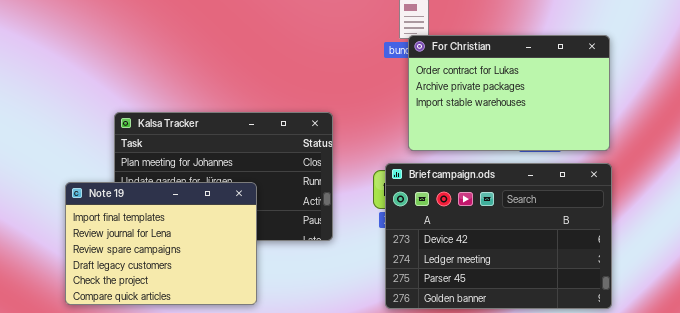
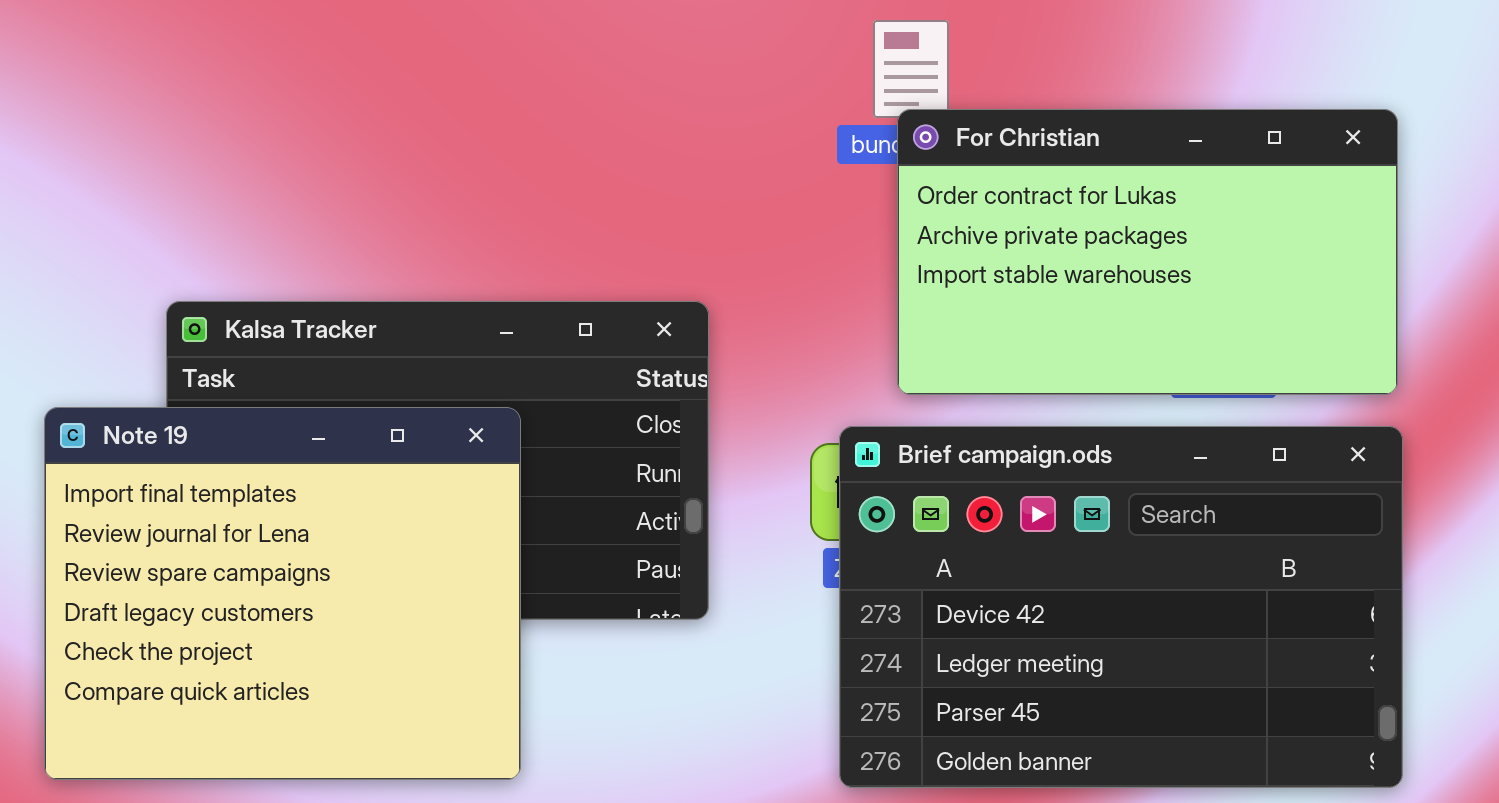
Note 19: [65,182,257,305] -> [44,407,521,780], resized

